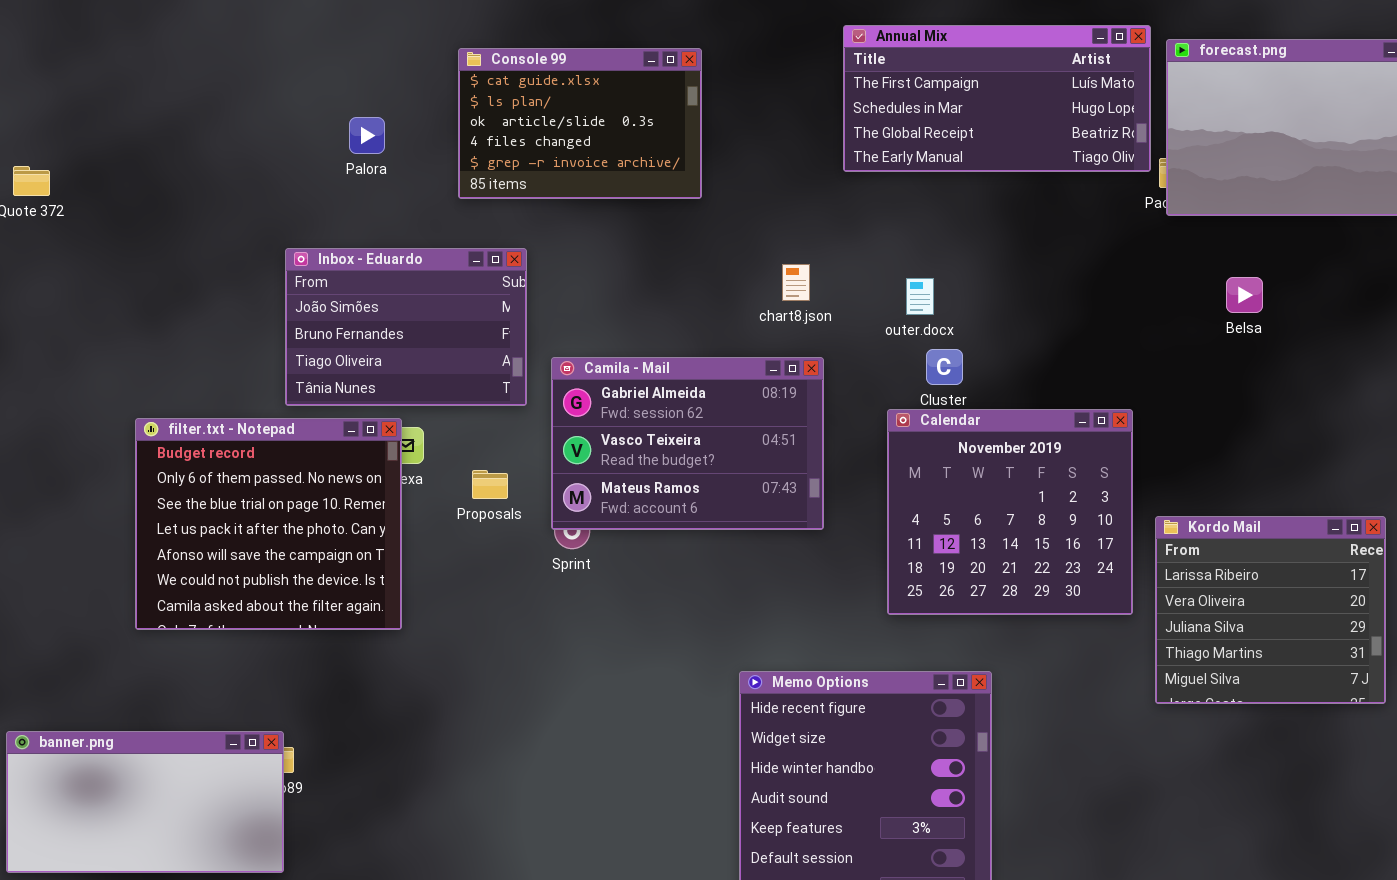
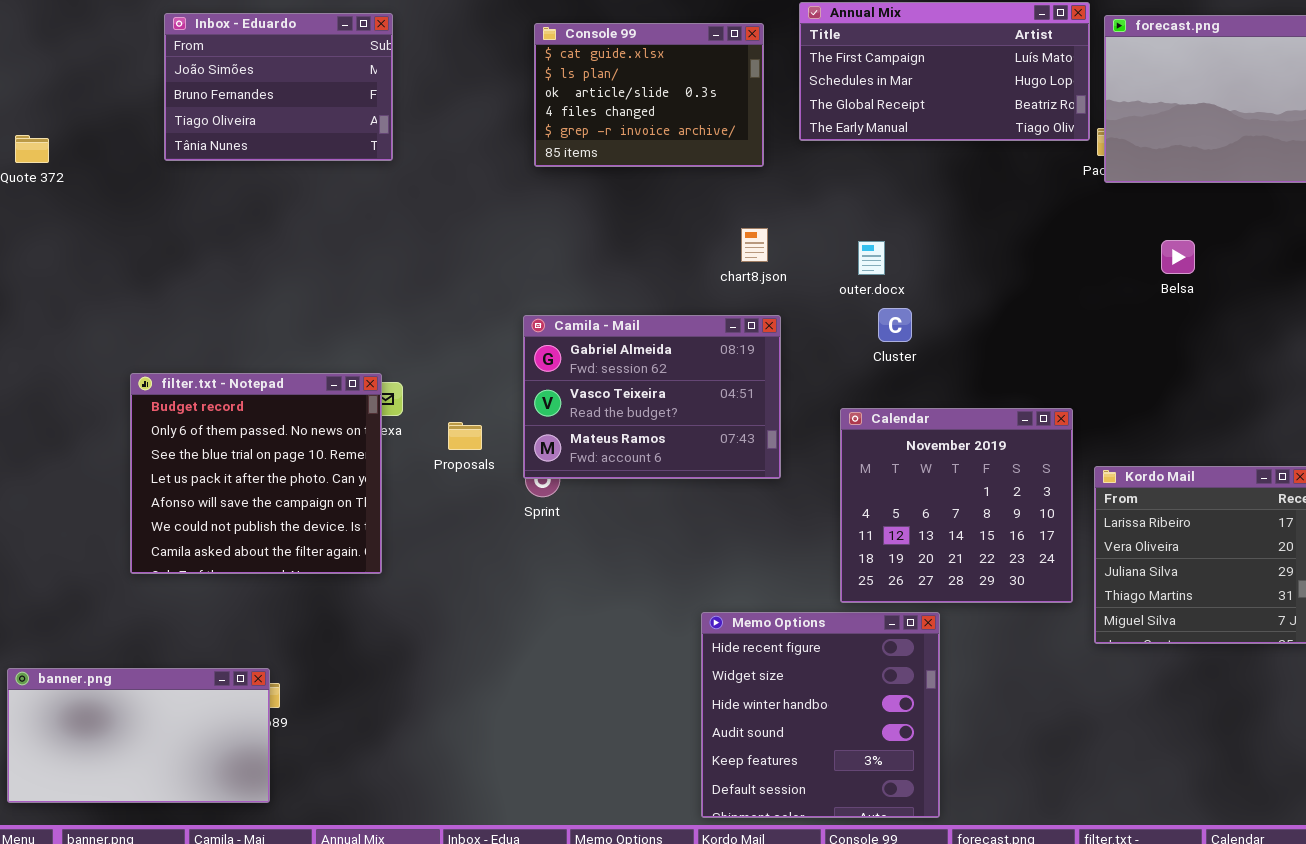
Console 99: [458,48,702,199] -> [534,23,764,167], moved
Inbox - Eduardo: [285,248,527,406] -> [164,13,393,161], moved
Calendar: [887,409,1133,615] -> [840,408,1073,603], moved

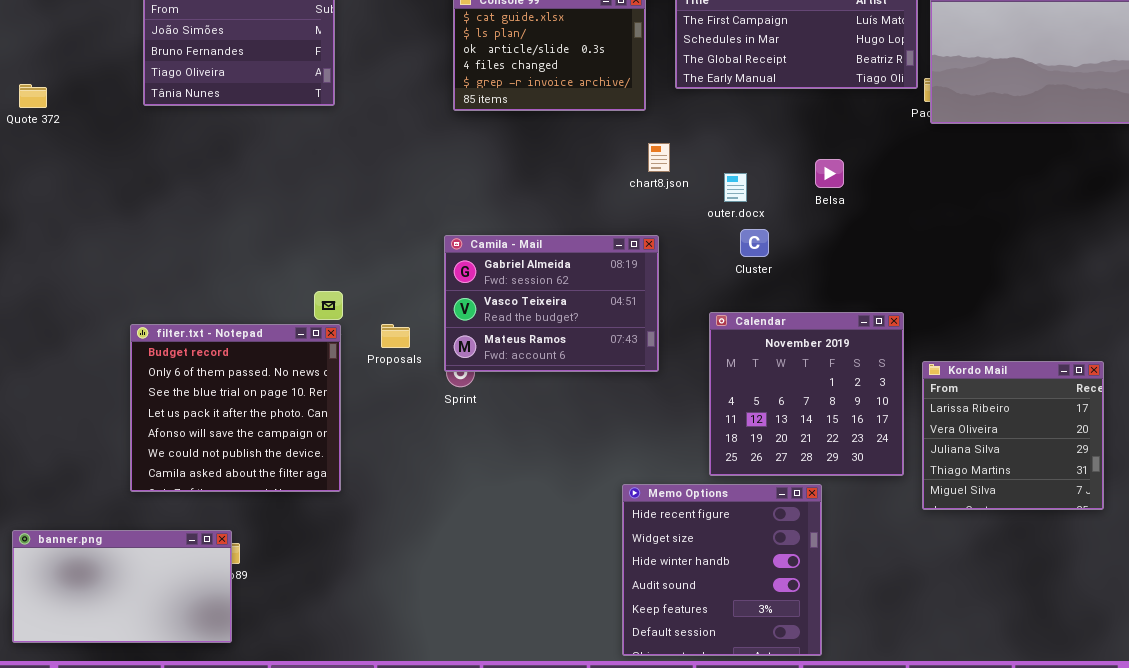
chart8.json: [741,228,768,262] -> [648,143,670,172], moved
Belsa: [1161,240,1195,274] -> [815,159,844,188], moved
filter.txt - Notepad: [130,373,382,574] -> [130,324,341,492], moved
Memo Options: [701,612,940,818] -> [622,484,822,656], moved

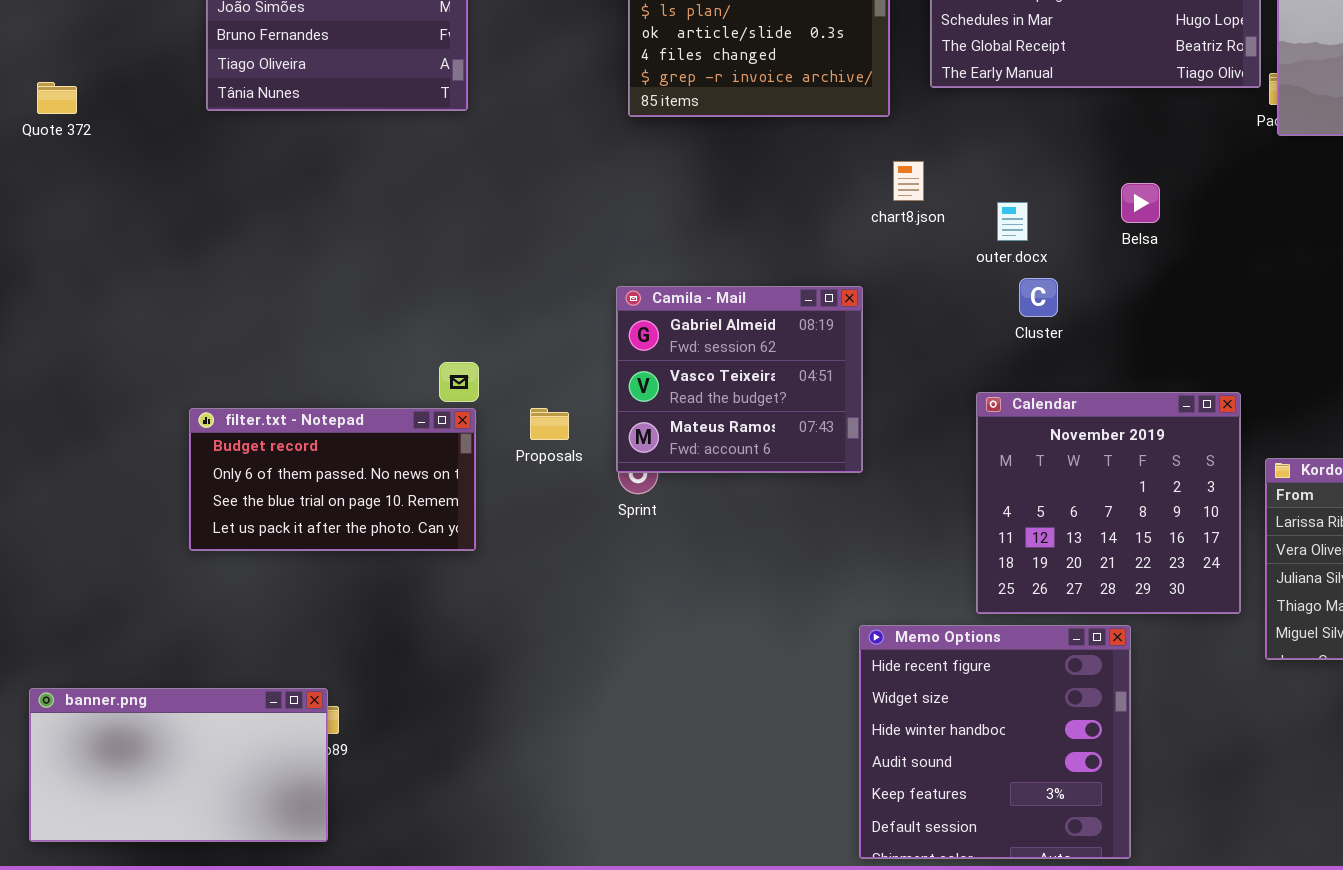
Camila - Mail: [444,235,659,372] -> [616,286,863,473], resized
filter.txt - Notepad: [130,324,341,492] -> [189,408,476,551], resized

